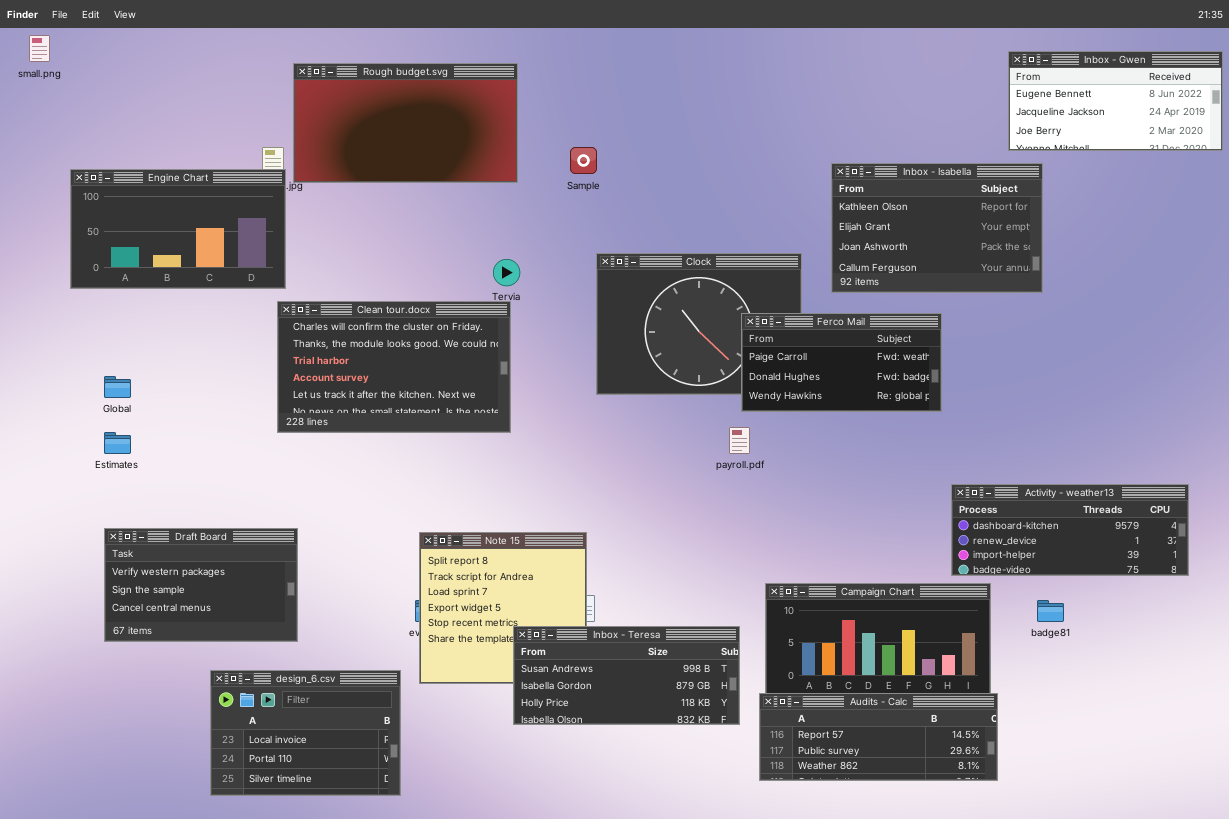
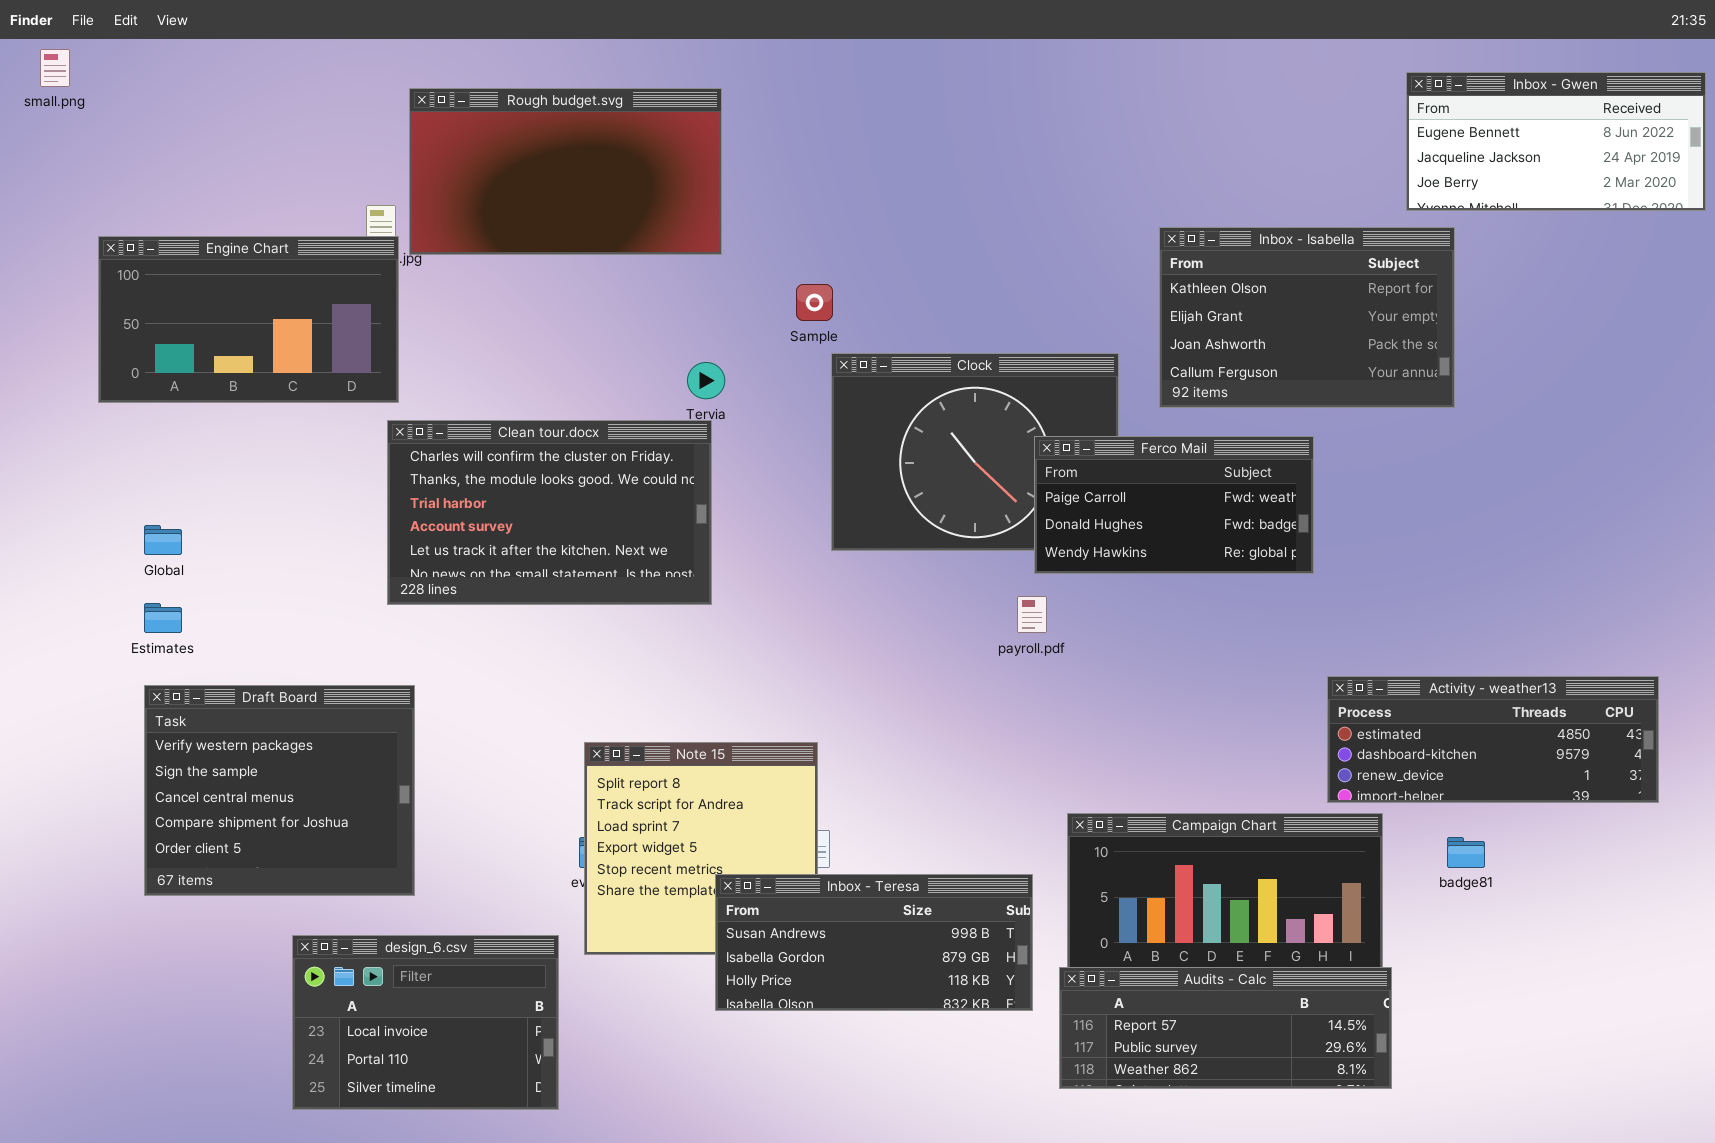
Sample: [570,147,597,174] -> [796,284,833,321], moved
Activity - weather13: [951,484,1189,576] -> [1327,676,1659,803], scrolled up 1 row
Draft Board: [104,528,298,642] -> [144,685,415,896], resized

